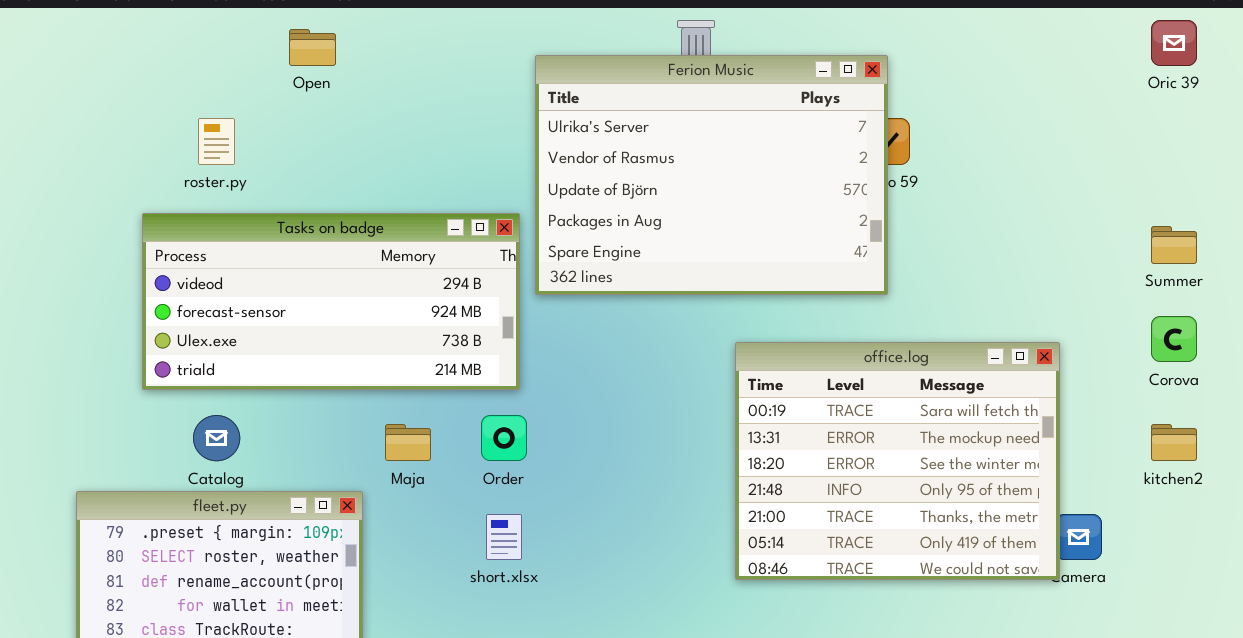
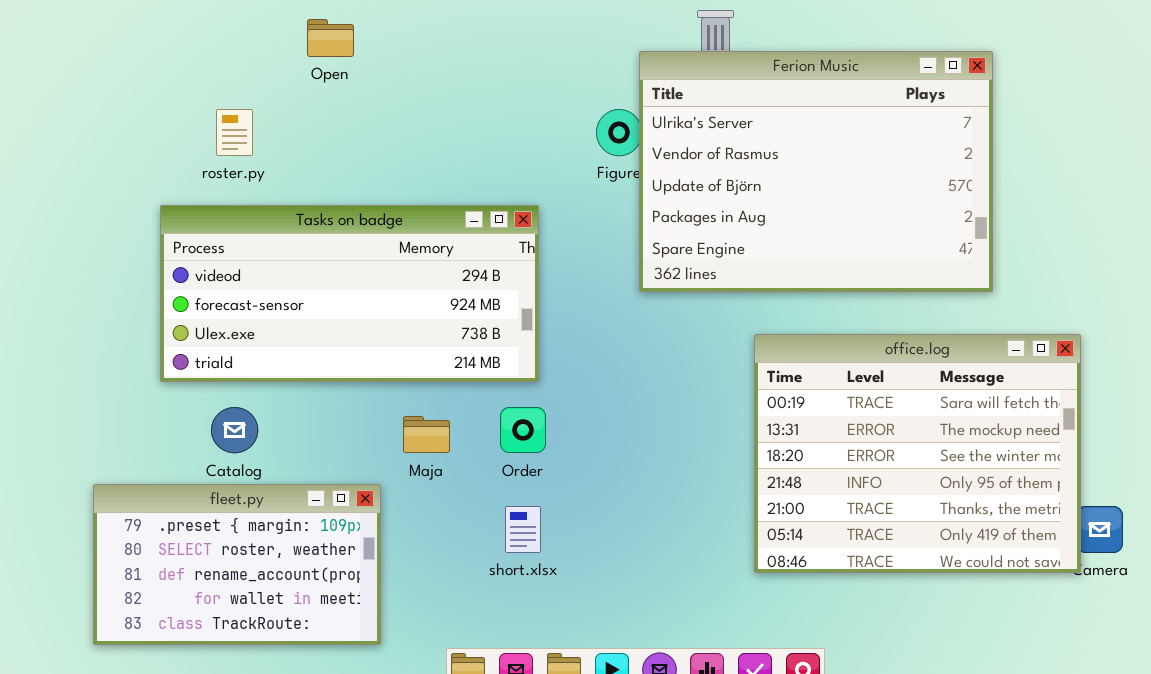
Ferion Music: [535,55,888,295] -> [639,51,993,292], moved

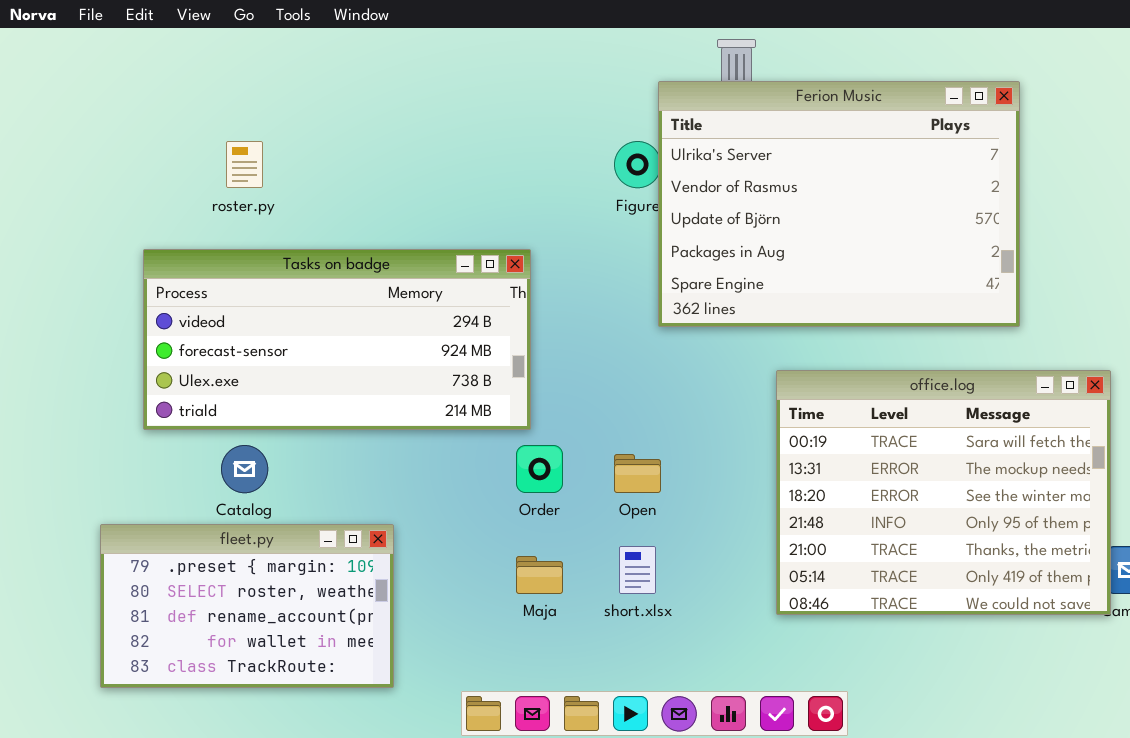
Open: [307,19,354,57] -> [614,454,661,493], moved
Tasks on badge: [160,205,539,382] -> [143,249,531,430], moved
Maja: [403,416,450,453] -> [516,556,563,594], moved
short.xlsx: [505,506,541,553] -> [619,546,656,594], moved

